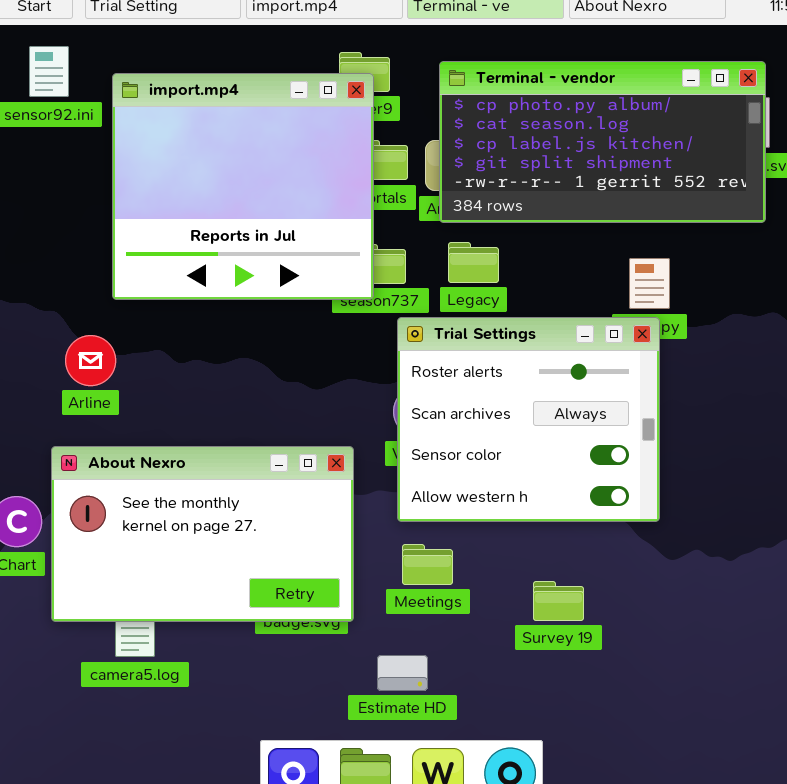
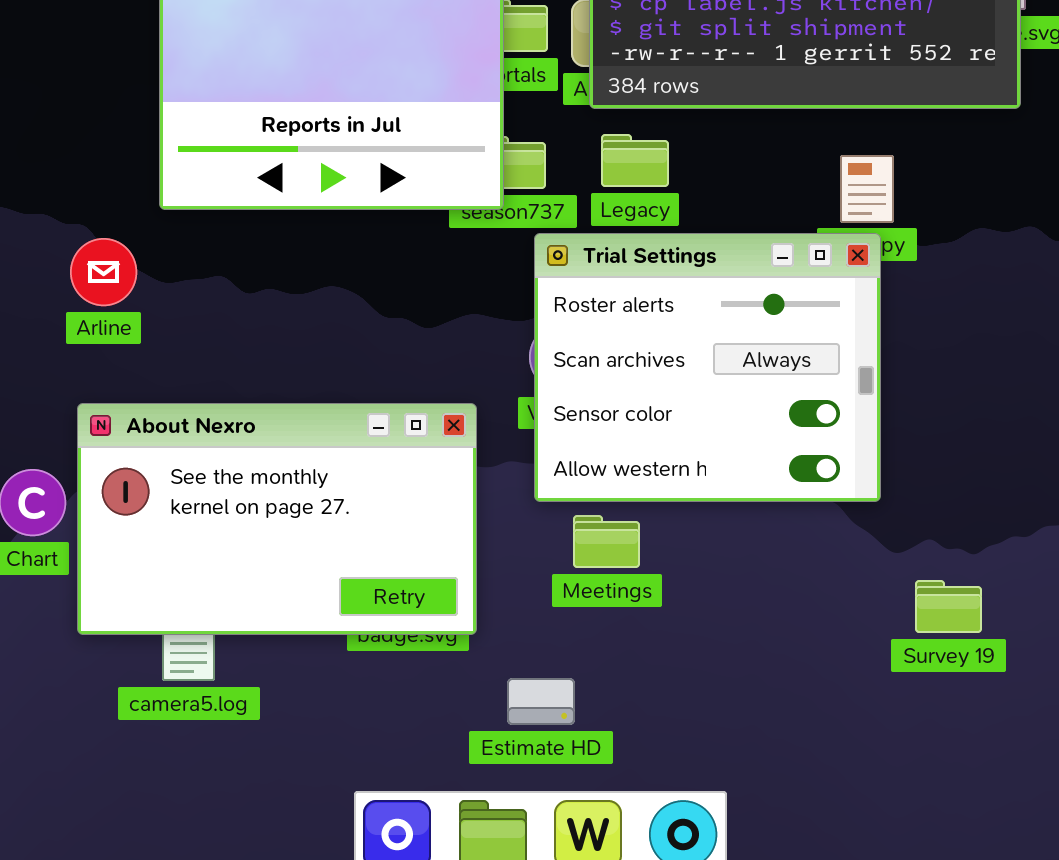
Arline: [65,335,116,386] -> [70,238,137,306], moved
Meetings: [402,544,453,585] -> [573,515,640,568], moved
Survey 19: [533,581,584,621] -> [915,580,982,633], moved

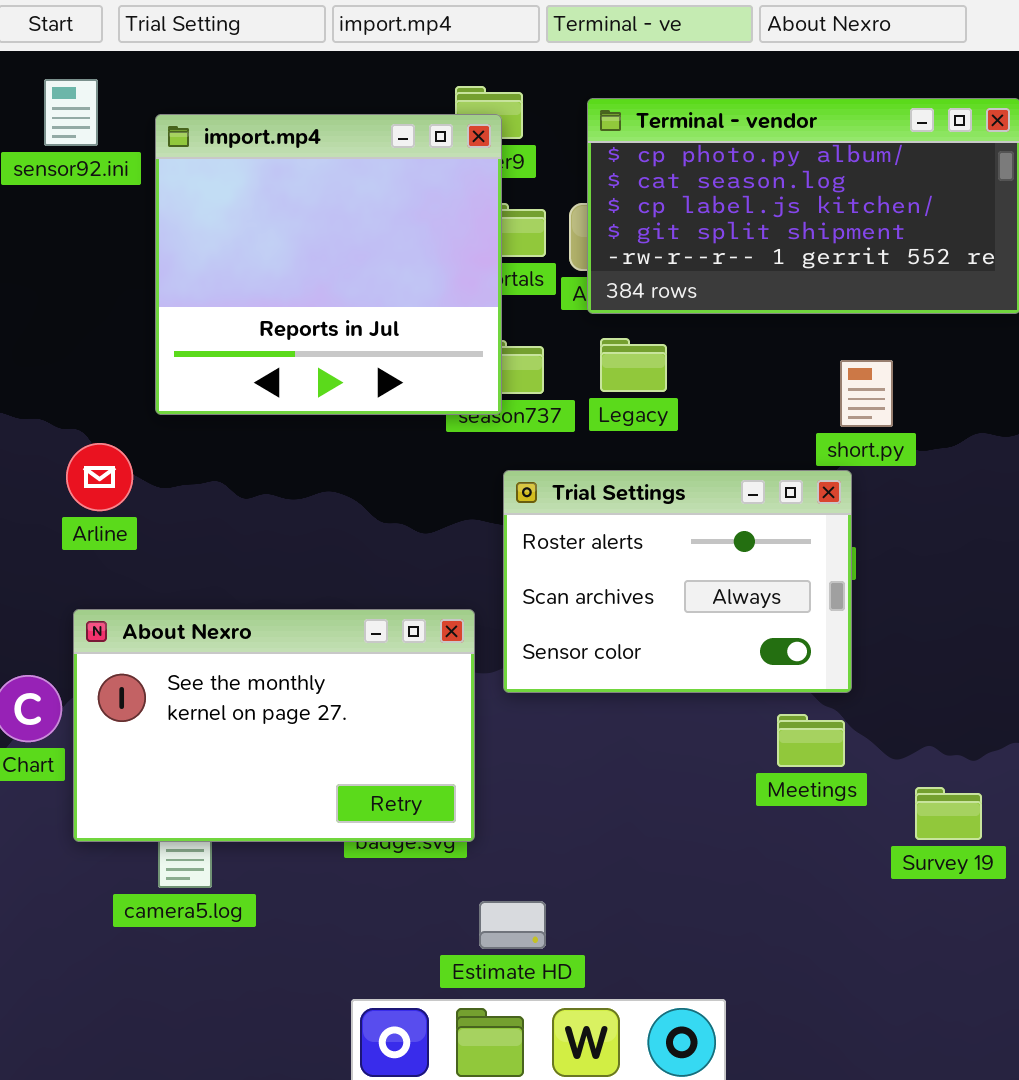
Trial Settings: [534,233,881,502] -> [503,470,852,693], moved, resized
Meetings: [573,515,640,568] -> [777,714,845,767], moved
Estimate HD: [507,678,575,725] -> [479,901,546,949], moved

